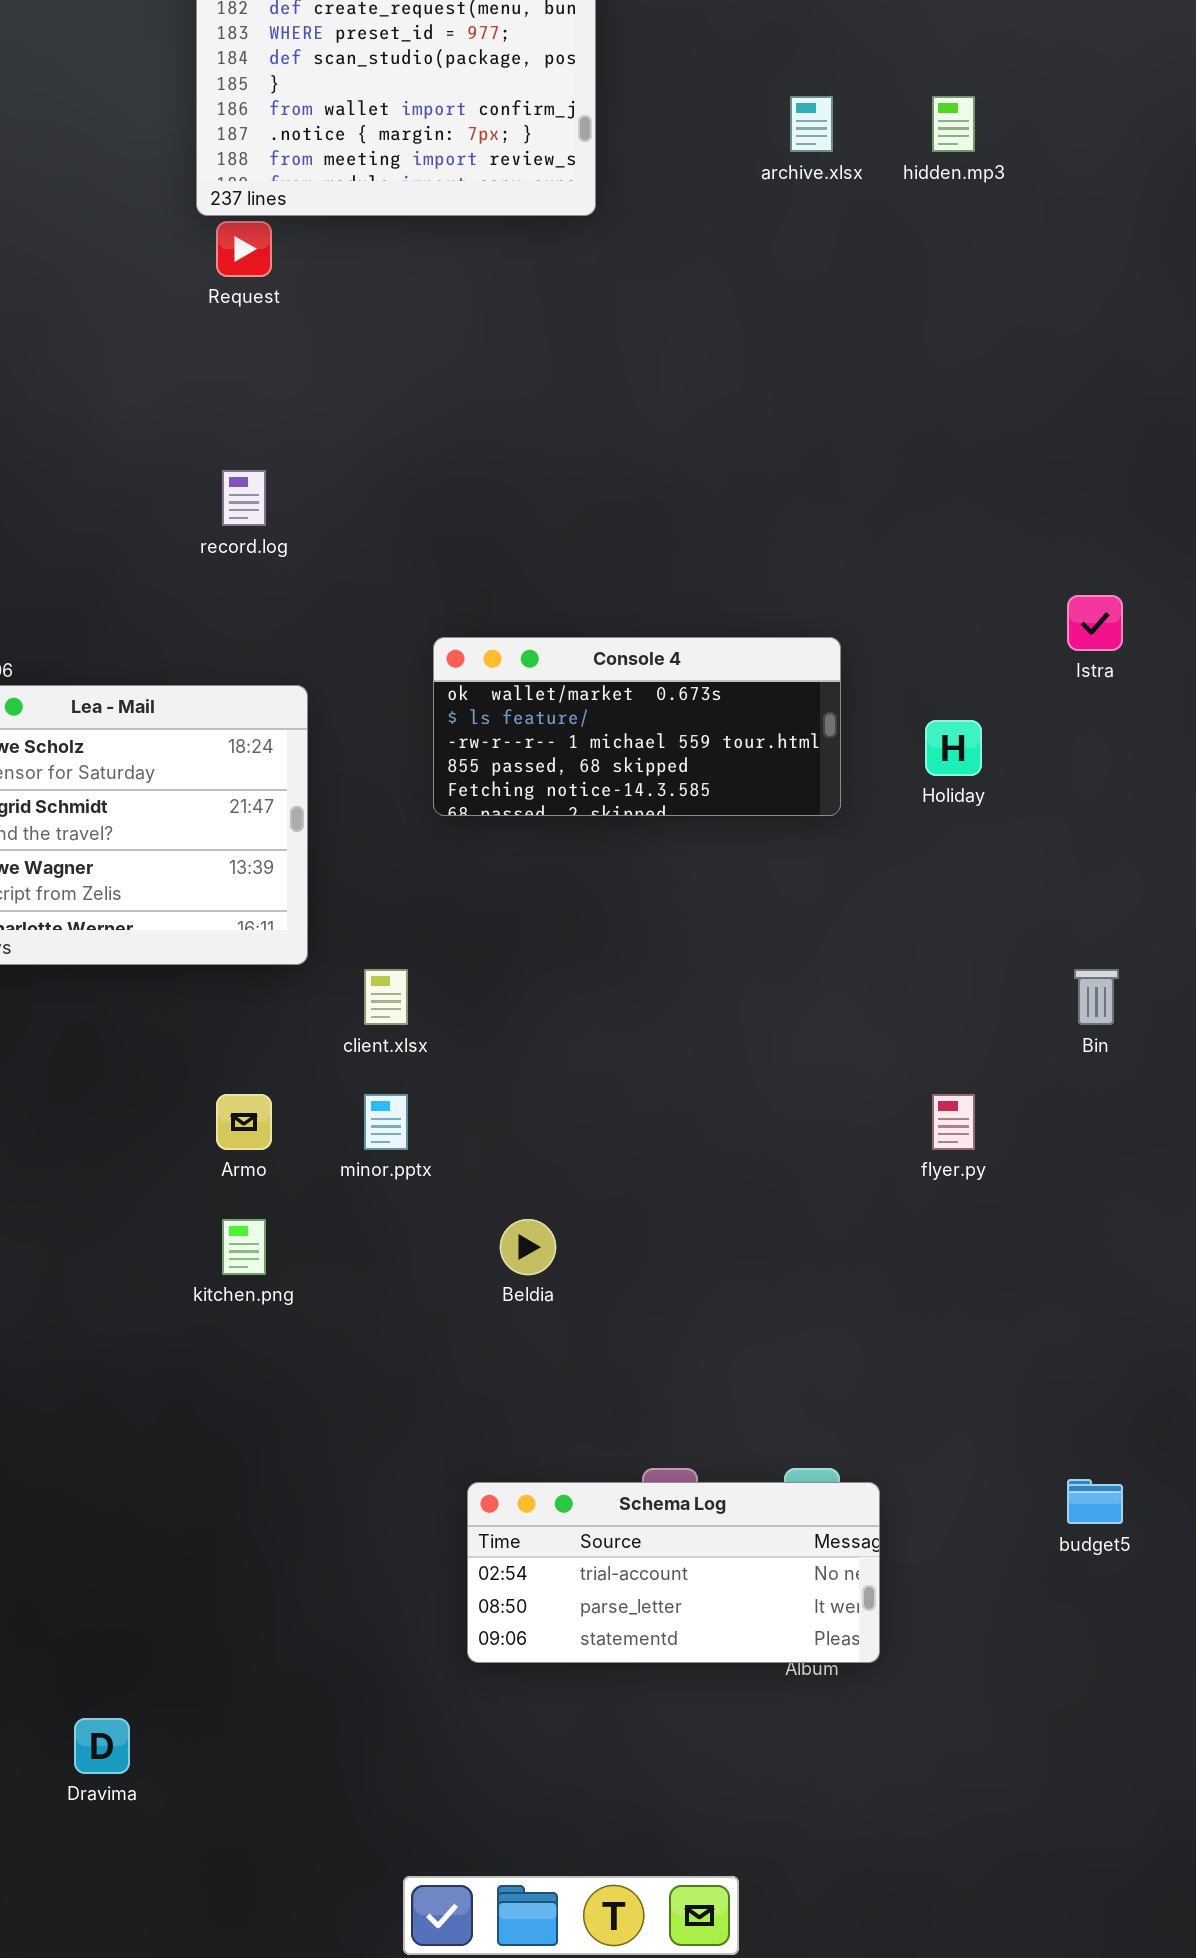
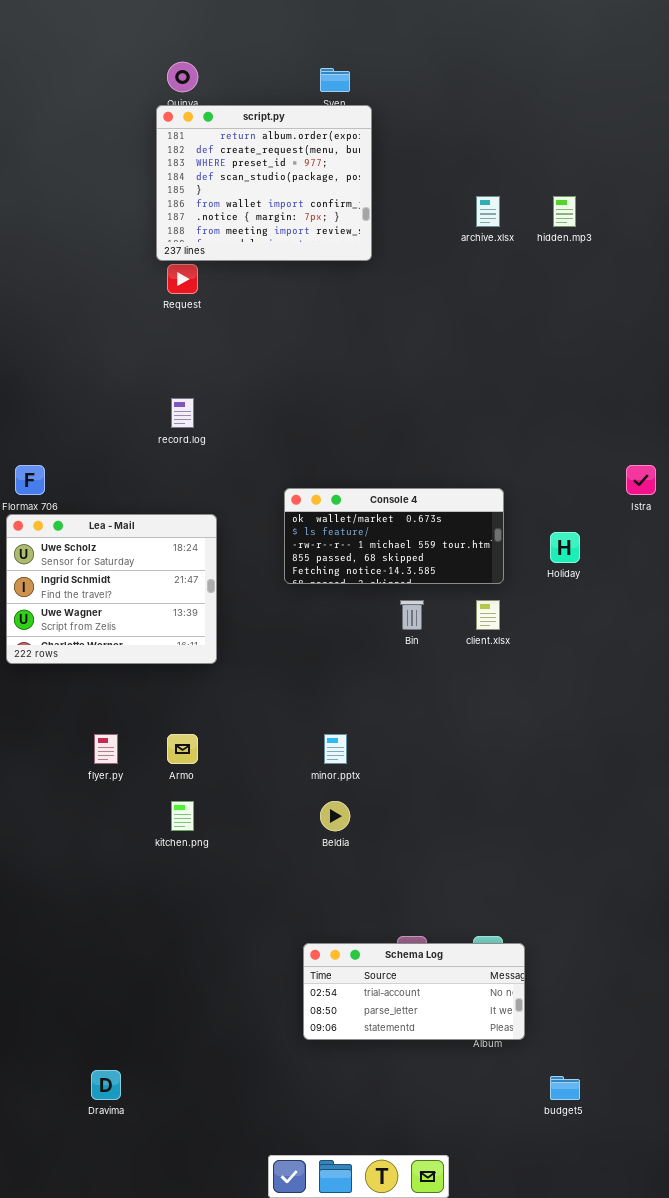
client.xlsx: [364,969,408,1025] -> [476,600,500,630], moved
Bin: [1074,969,1119,1025] -> [400,600,424,630], moved
minor.pptx: [364,1094,408,1150] -> [324,734,347,764], moved
flyer.py: [932,1094,975,1150] -> [94,734,118,764], moved
budget5: [1067,1479,1123,1524] -> [550,1076,580,1100], moved

